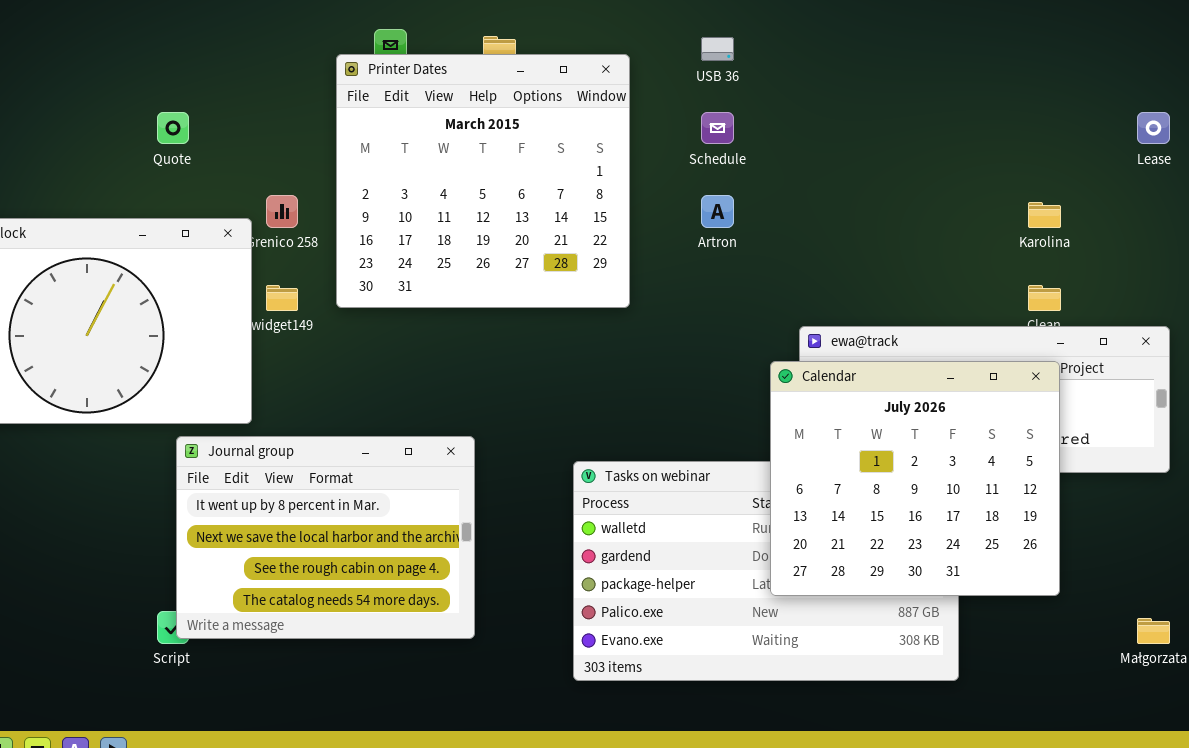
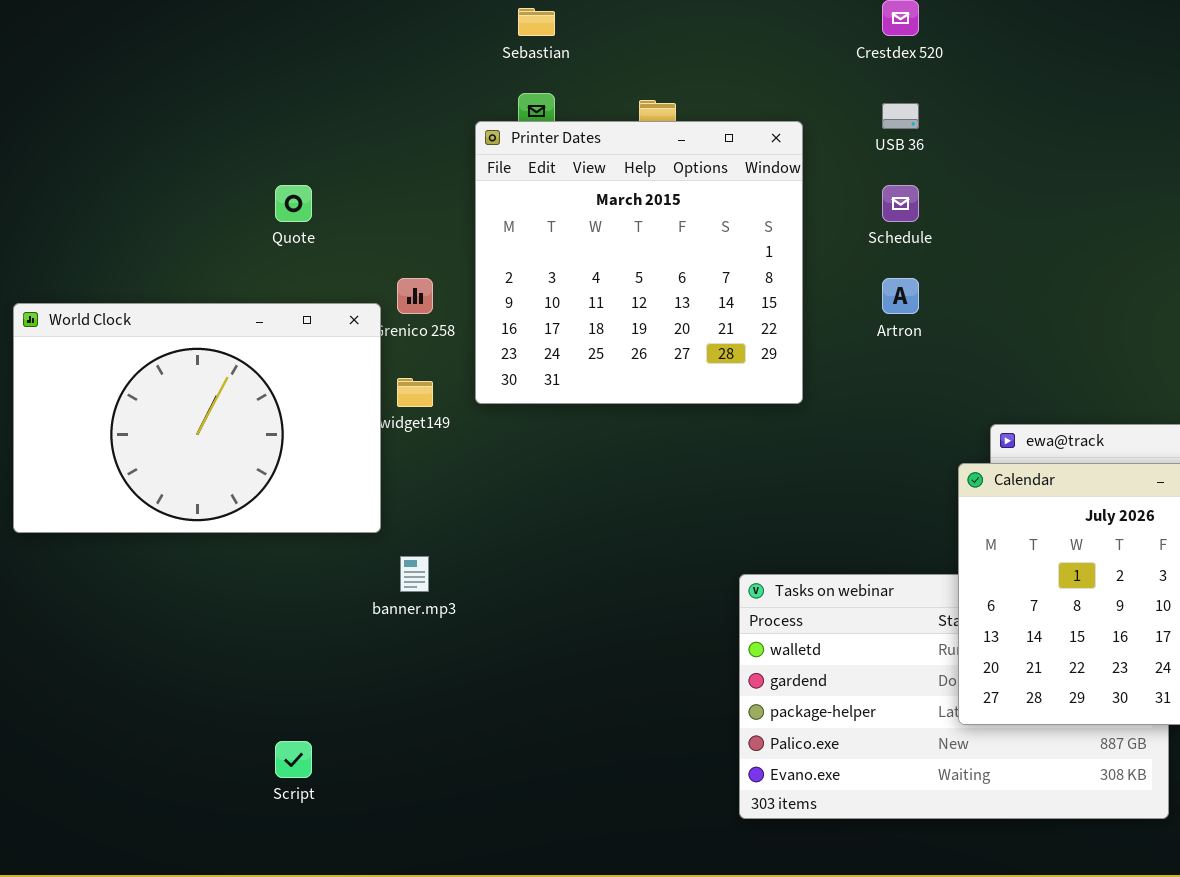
Journal group: [176,436,475,639] -> none, closed

